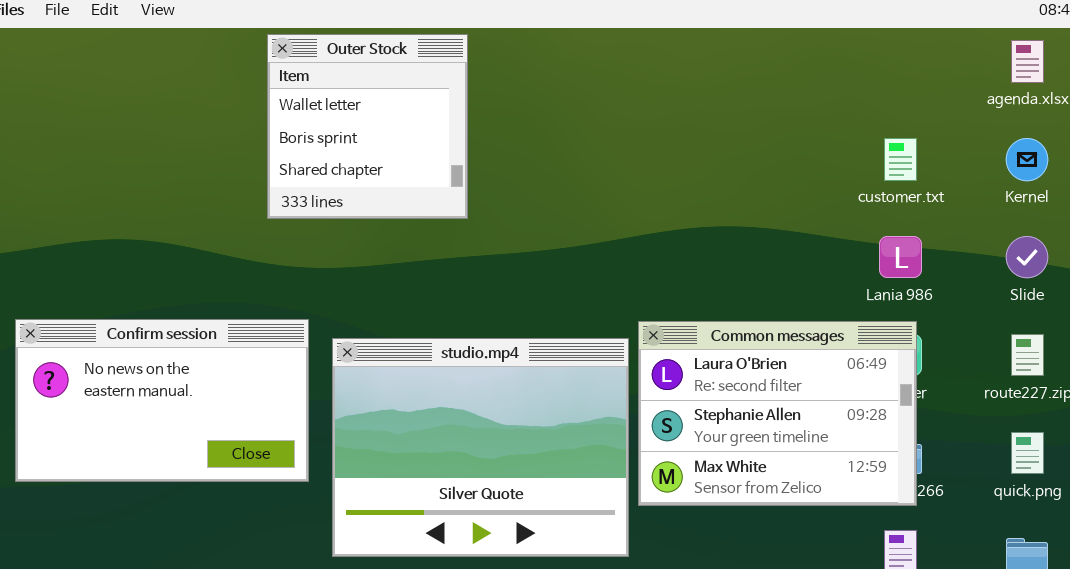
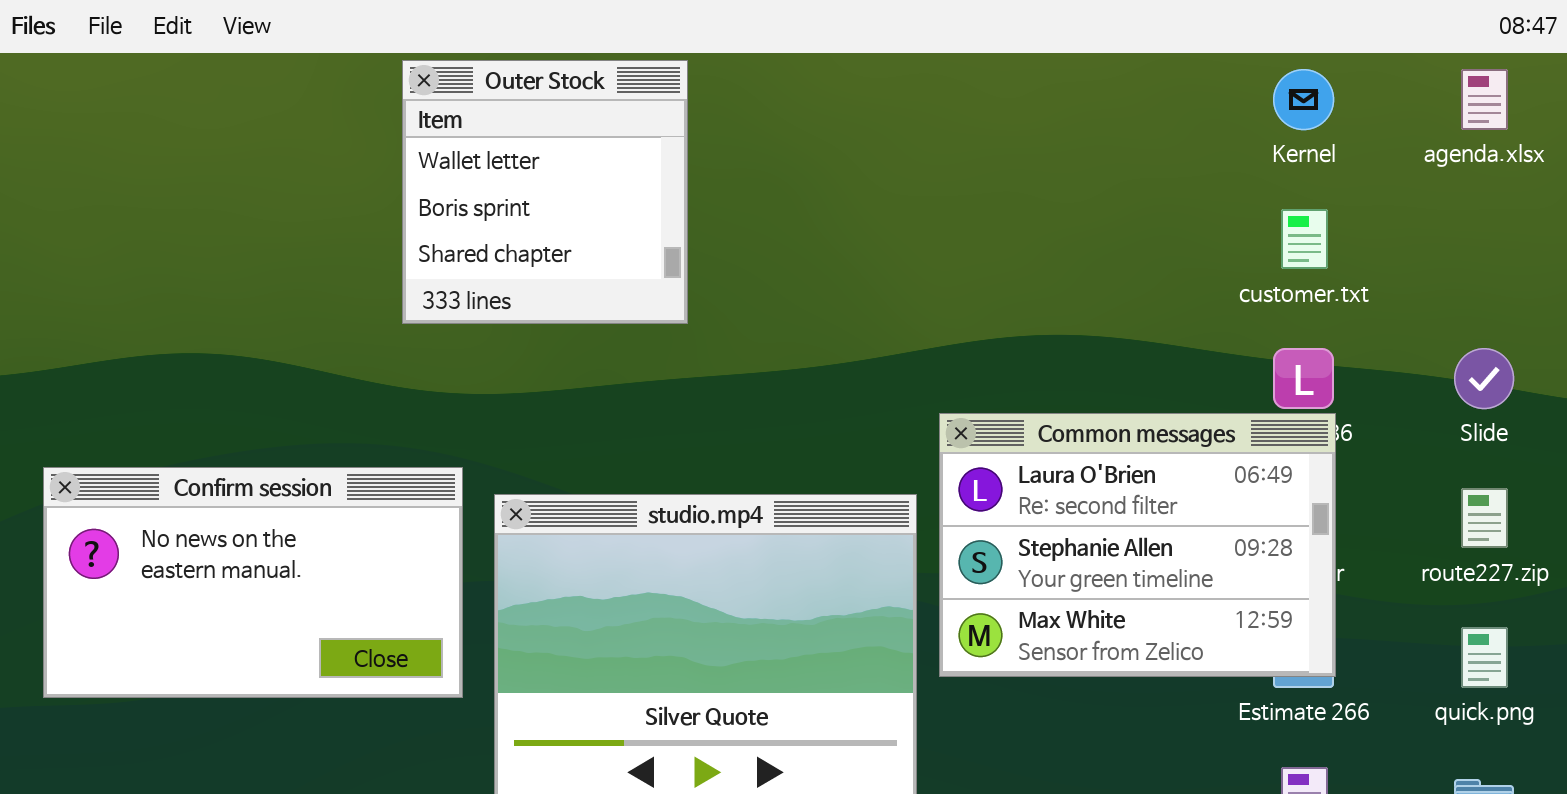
Kernel: [1006,138,1048,181] -> [1273,69,1334,130], moved
Common messages: [638,321,917,506] -> [939,413,1336,677], moved

